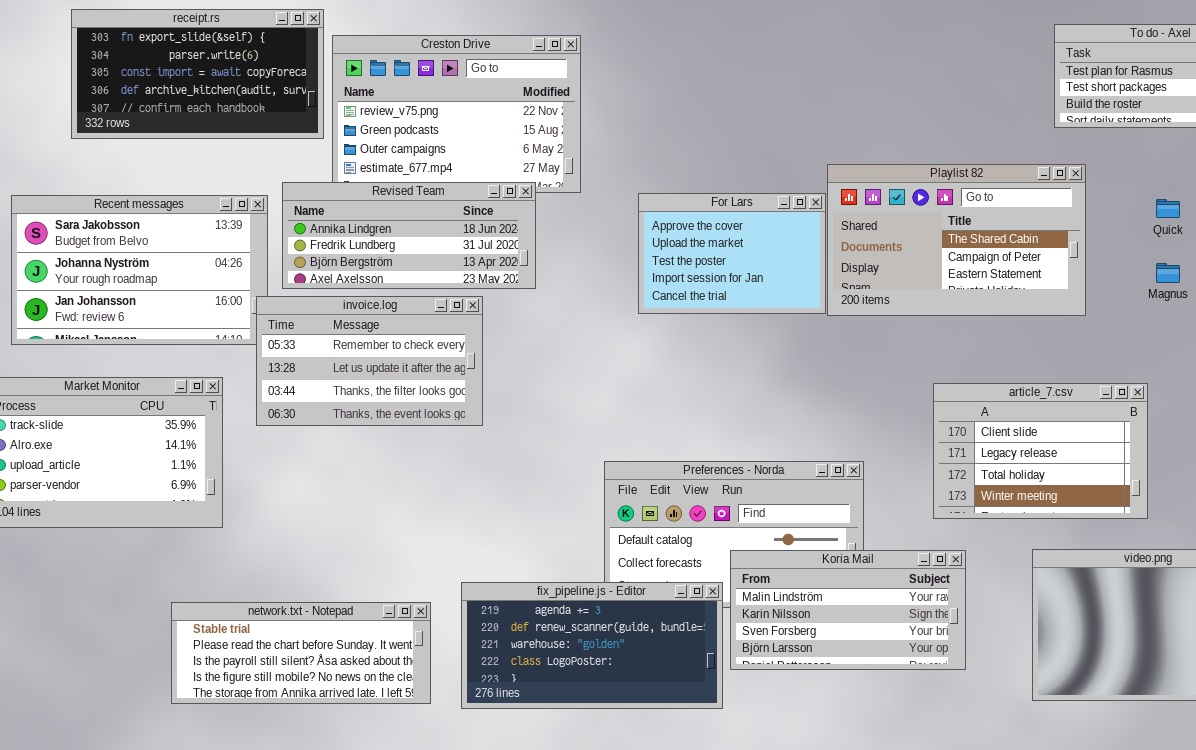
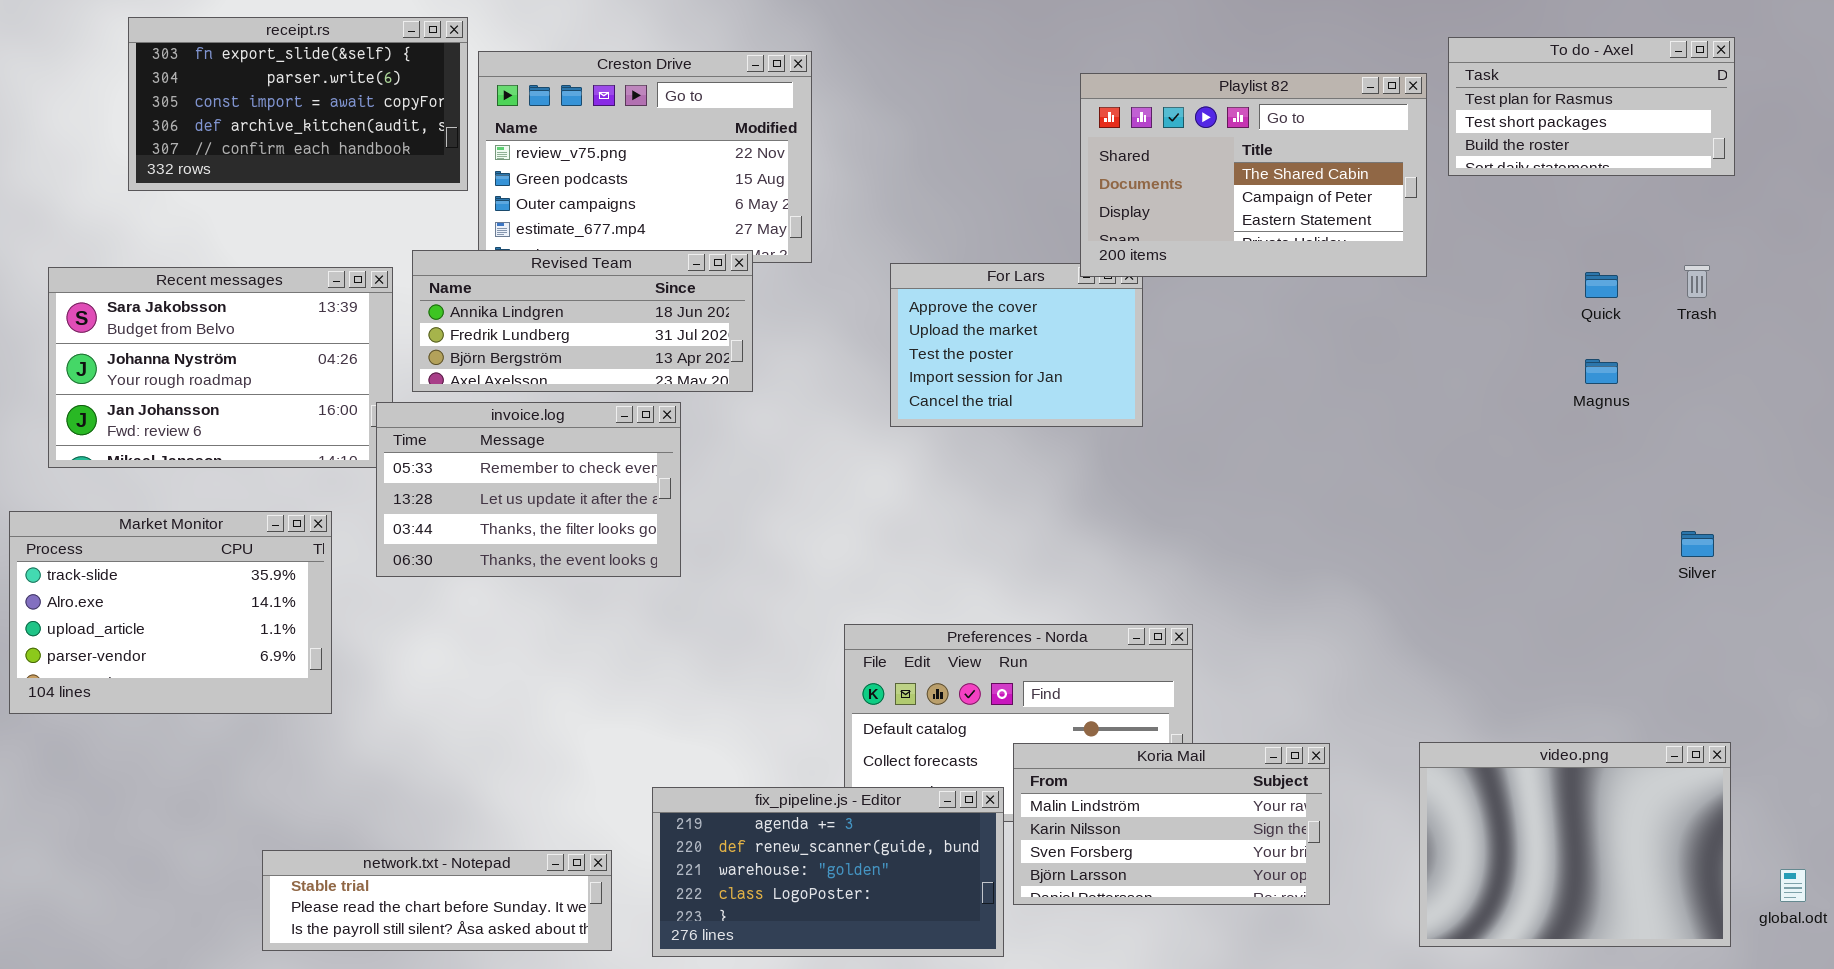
Playlist 82: [827,164,1086,316] -> [1080,73,1427,277], moved
article_7.csv: [933,383,1148,519] -> none, closed
network.txt - Notepad: [171,602,431,704] -> [262,850,612,951], resized

